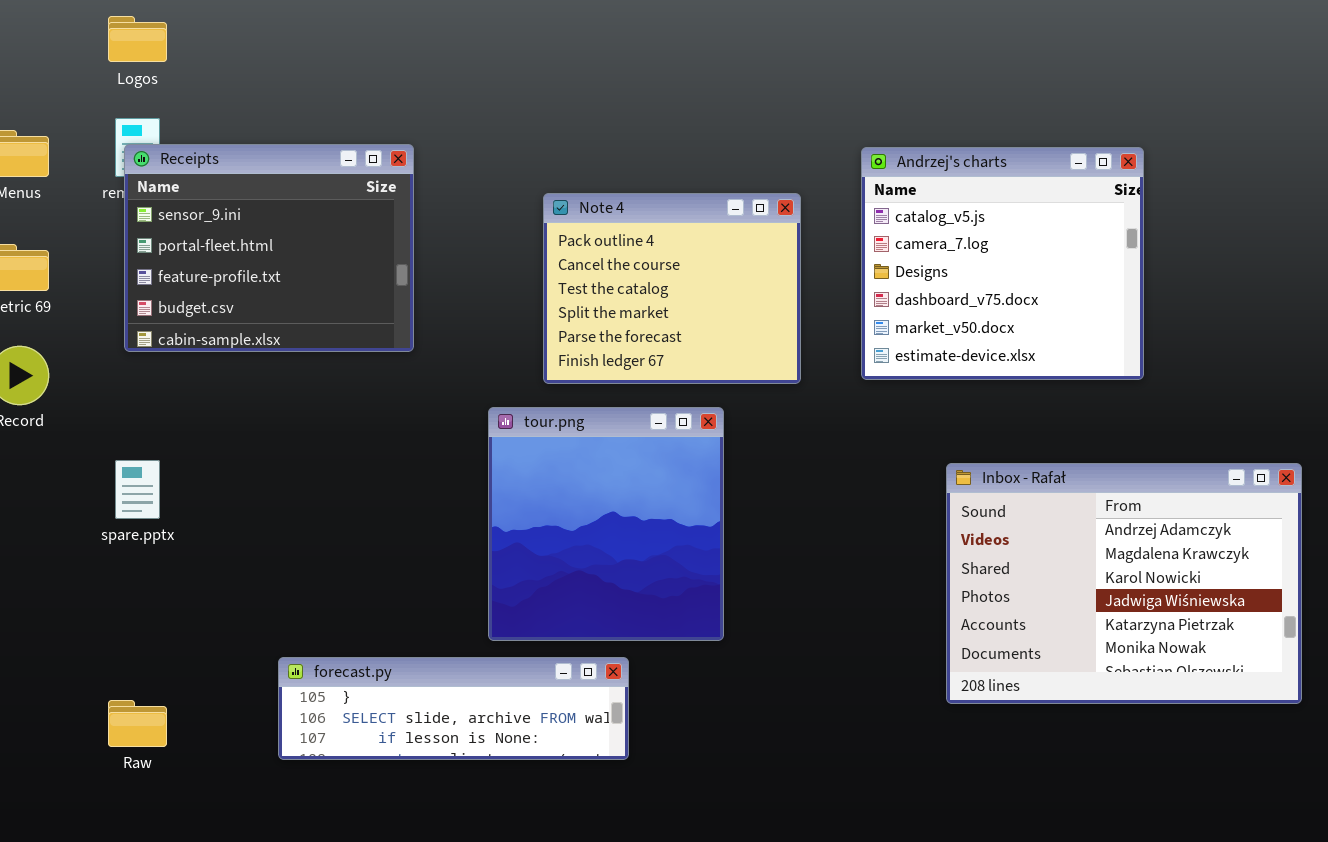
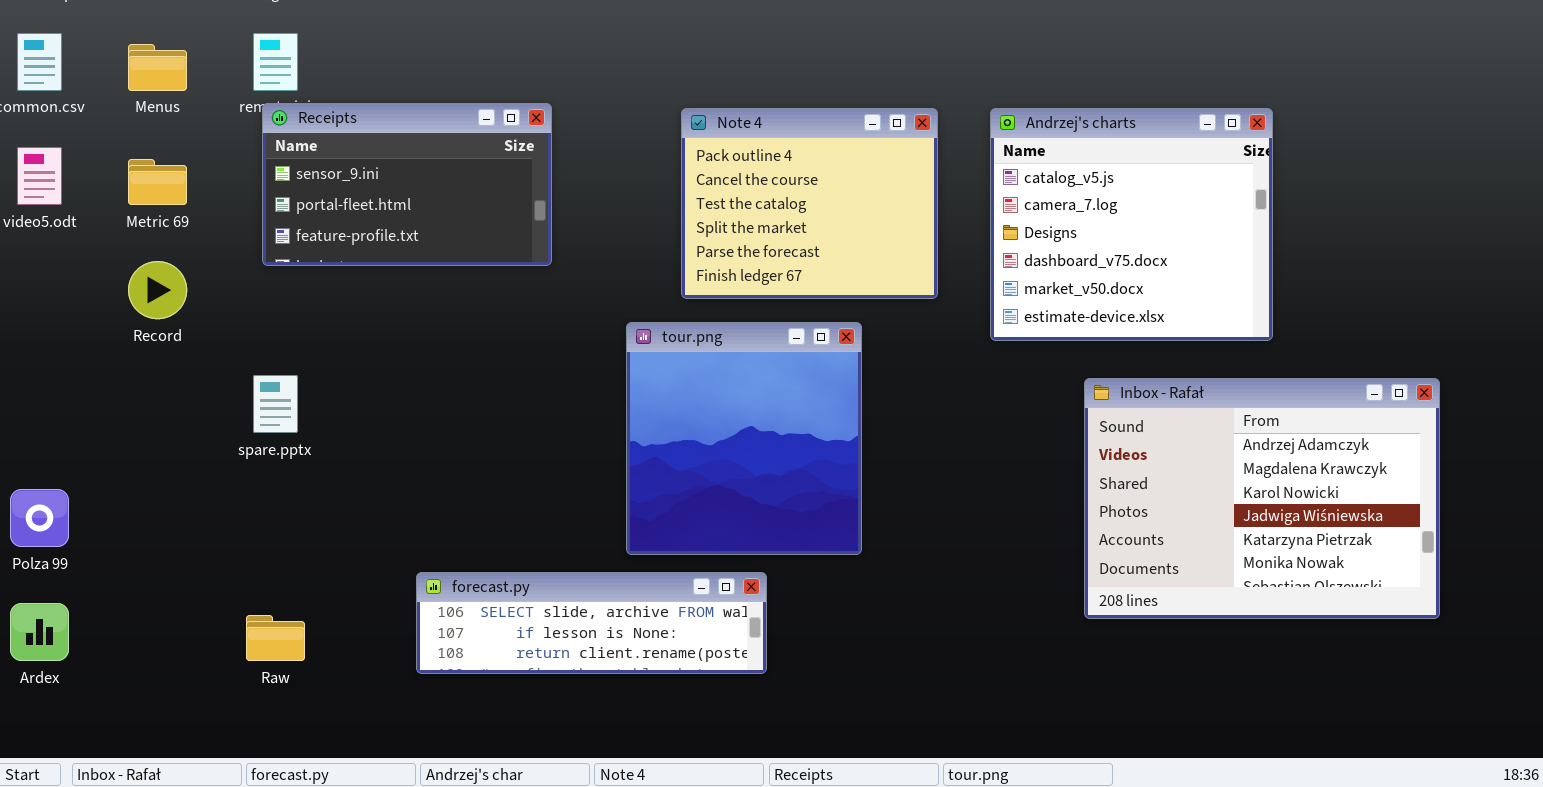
Receipts: [124,144,414,352] -> [262,103,552,266], resized
Andrzej's charts: [861,147,1144,380] -> [990,108,1273,341], moved
forecast.py: [278,657,629,760] -> [416,572,767,674], scrolled down 1 row

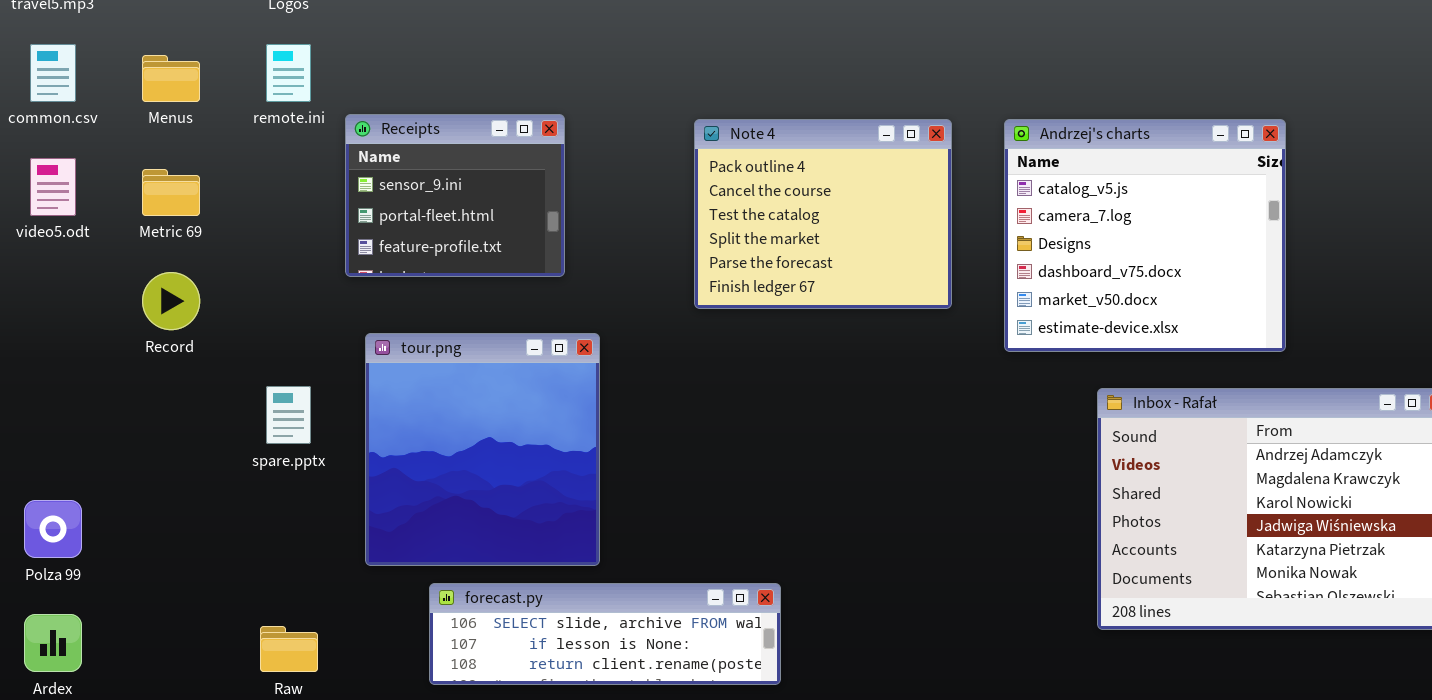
Receipts: [262,103,552,266] -> [345,114,565,277], resized
tour.png: [626,322,862,555] -> [365,333,600,566], moved

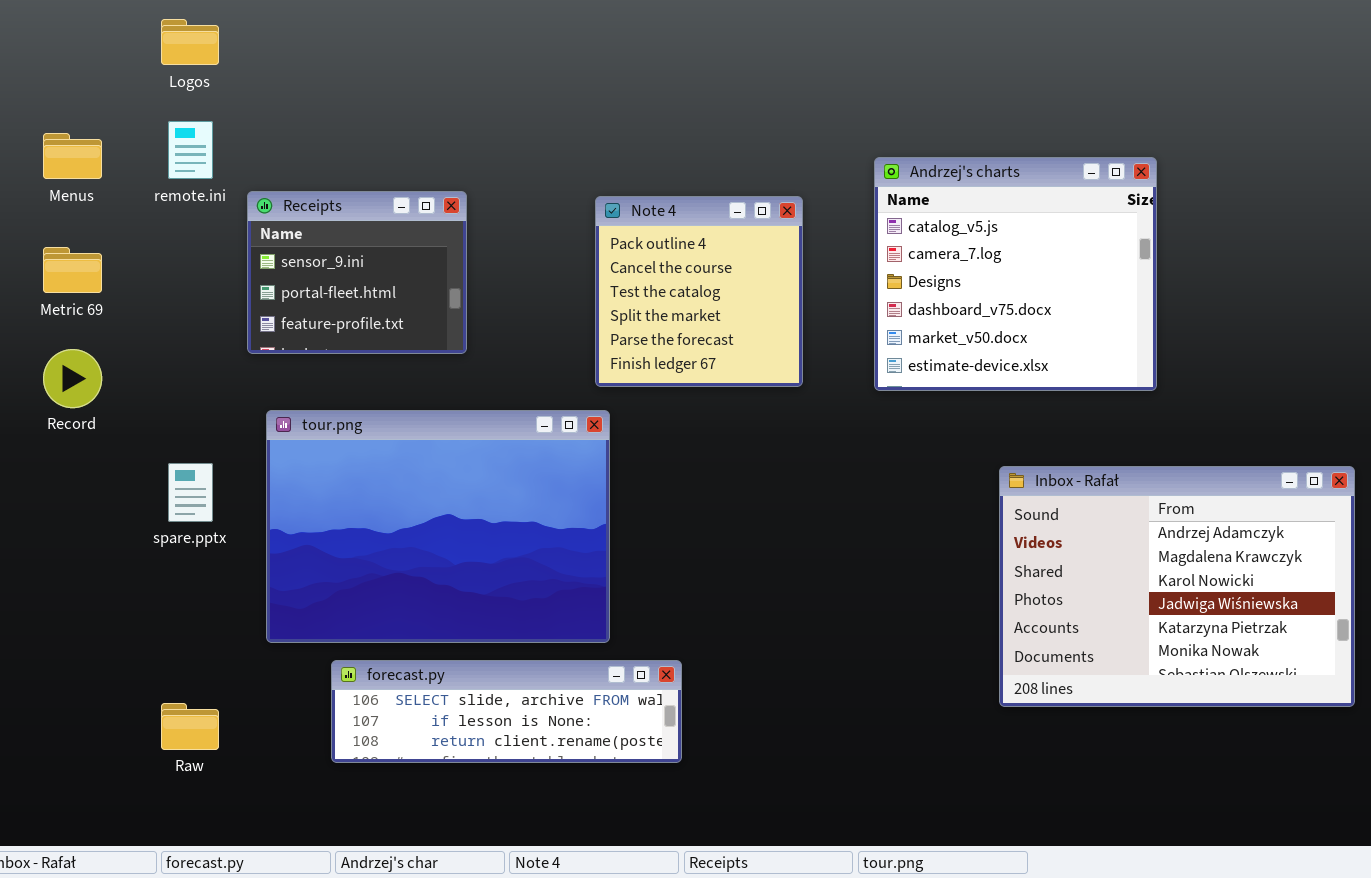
Note 4: [694,119,952,309] -> [595,196,803,387], resized
Andrzej's charts: [1004,119,1286,352] -> [874,157,1157,391], moved
tour.png: [365,333,600,566] -> [266,410,610,643], resized

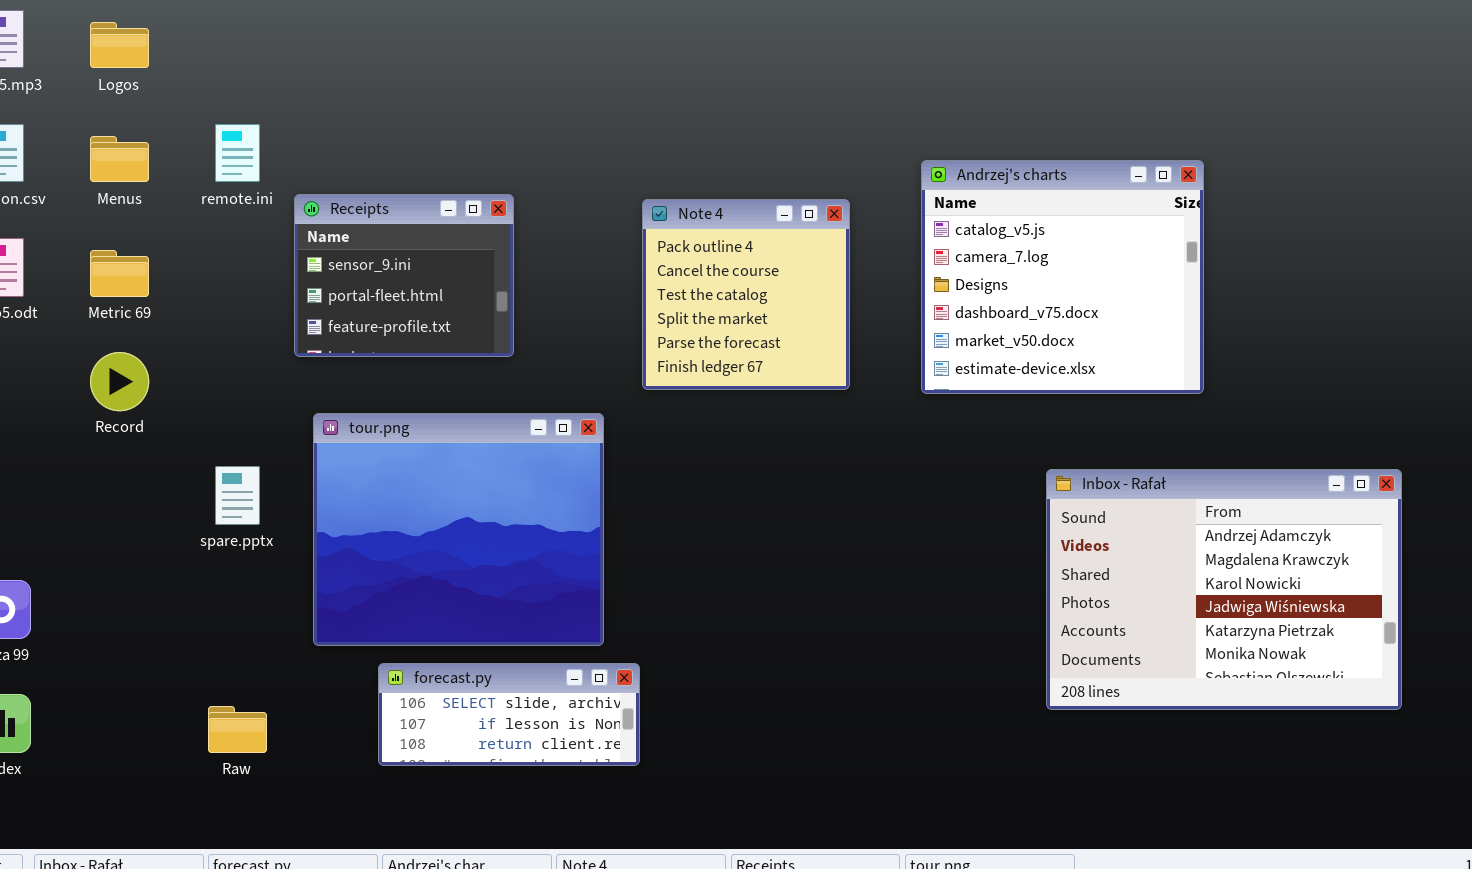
Logos: [161,19,219,65] -> [90,22,149,68], moved
tour.png: [266,410,610,643] -> [313,413,604,646], resized
forecast.py: [331,660,682,763] -> [378,663,640,766], resized

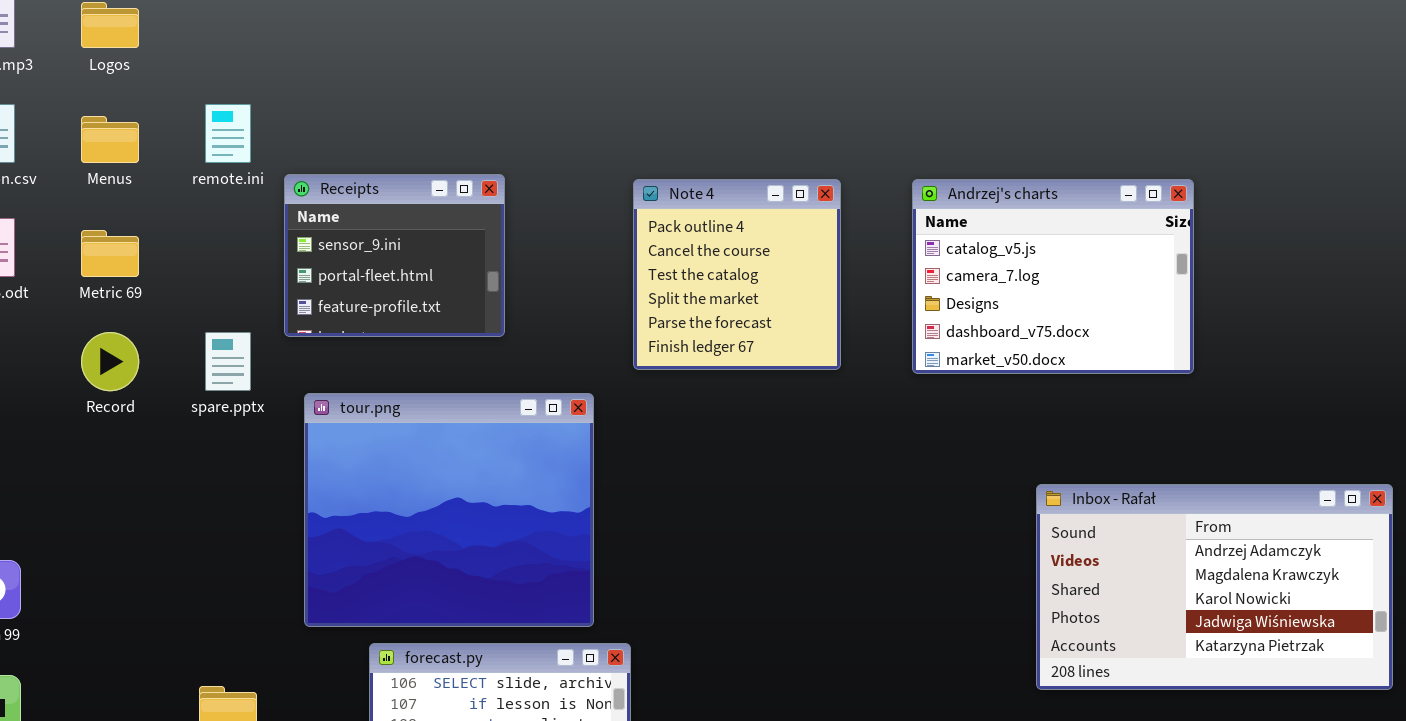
Andrzej's charts: [921,160,1204,394] -> [912,179,1194,374], resized
spare.pptx: [215,466,260,525] -> [205,332,251,391], moved
Inbox - Rafał: [1046,469,1402,710] -> [1036,484,1393,690], resized

